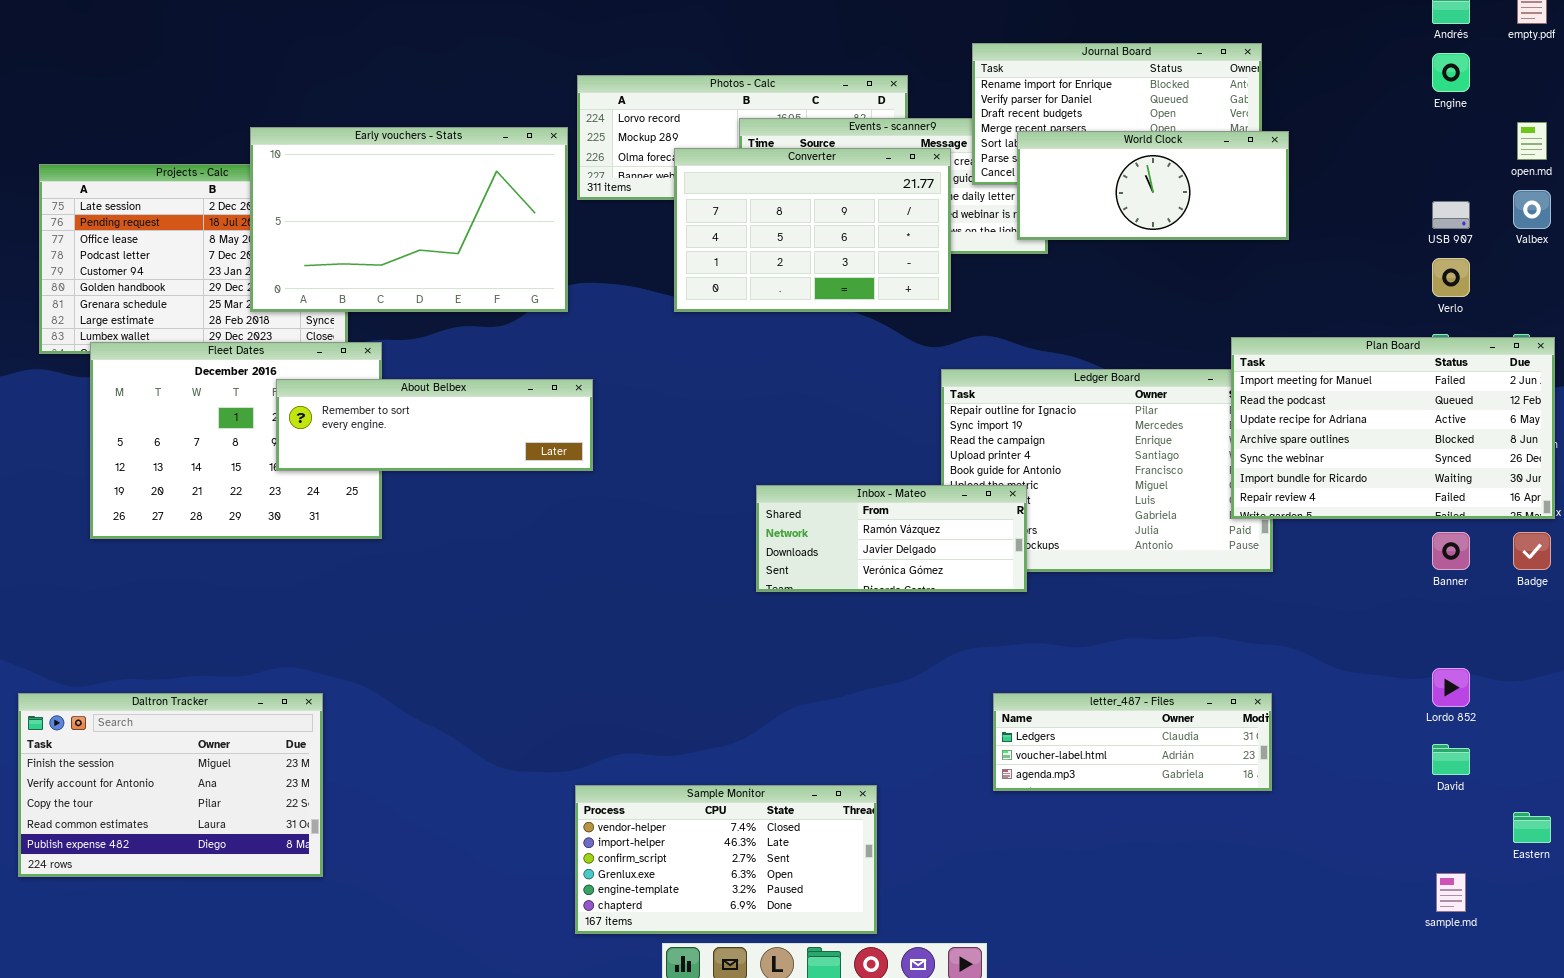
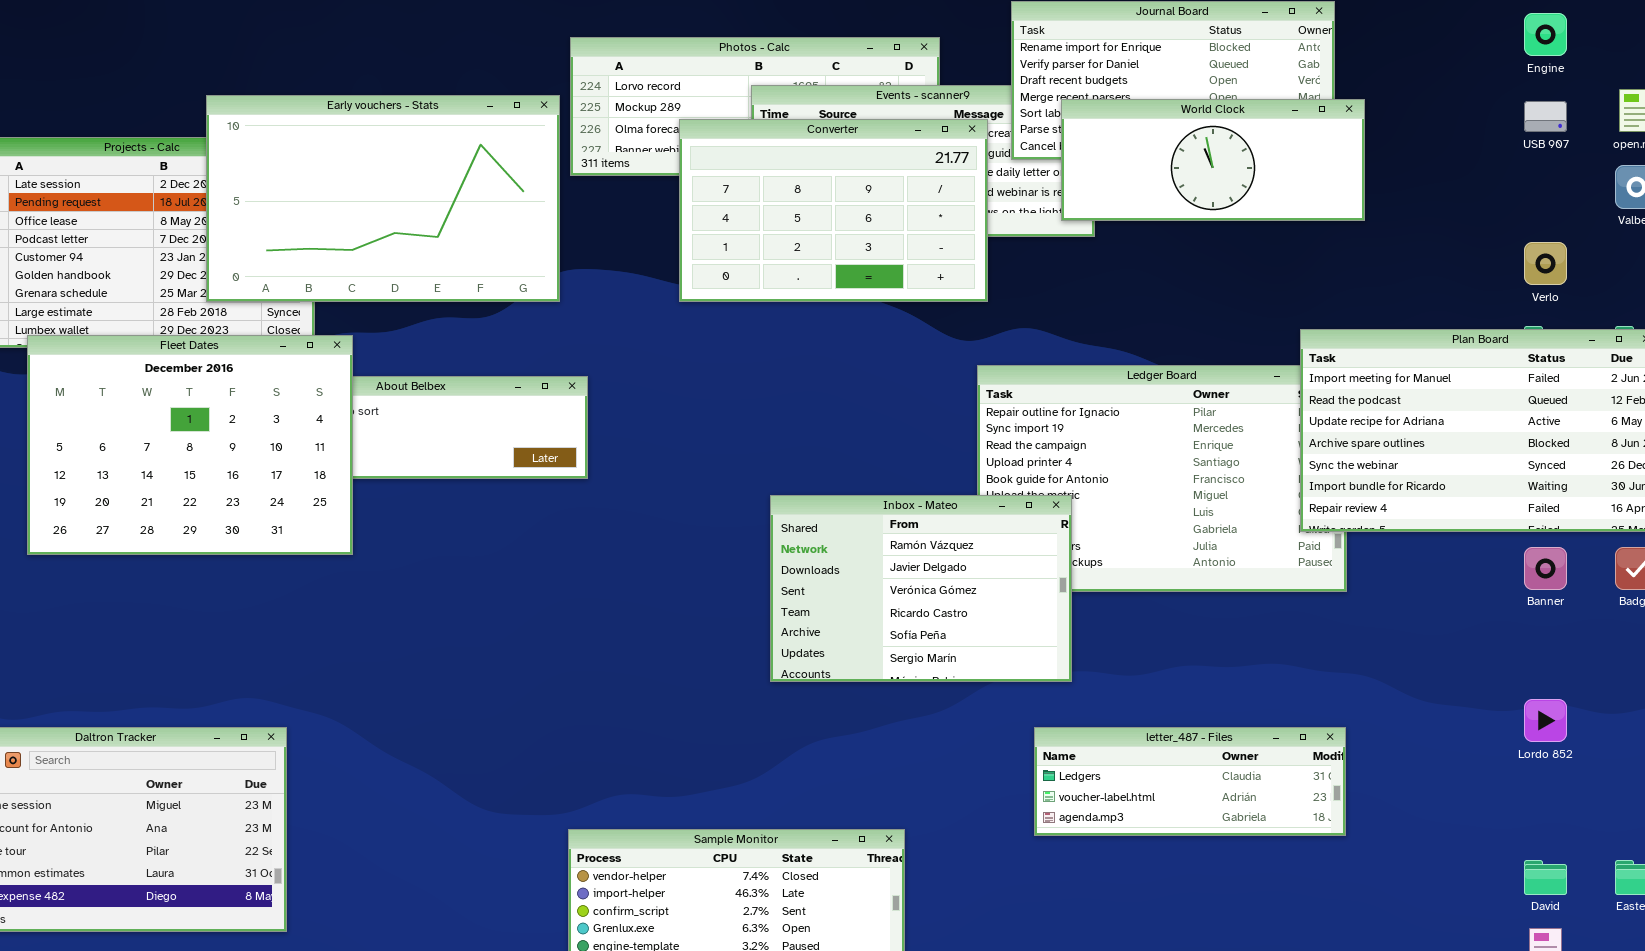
USB 907: [1432,201,1470,229] -> [1524,101,1567,132], moved
Fleet Dates: [90,342,382,539] -> [27,335,353,555], raised
Inbox - Mateo: [756,485,1027,592] -> [770,495,1072,682], resized
David: [1432,744,1470,775] -> [1524,860,1567,895], moved

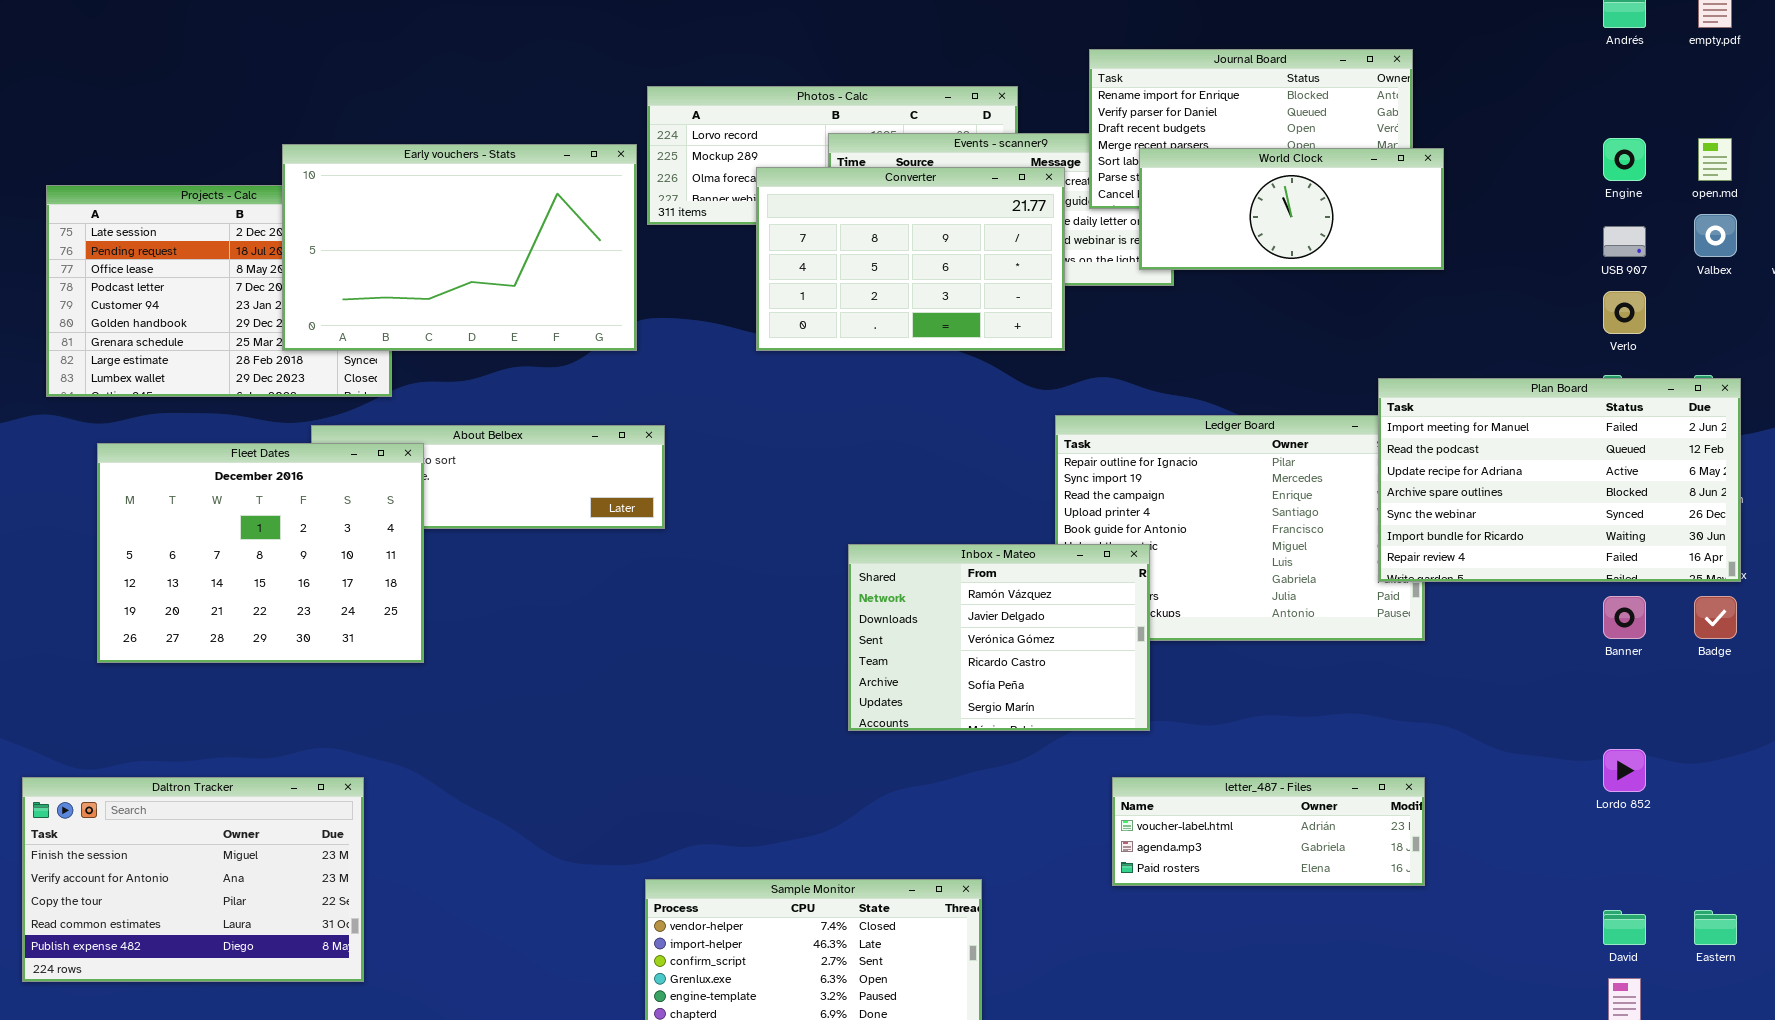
Engine: [1524,13,1567,56] -> [1603,138,1646,181], moved
USB 907: [1524,101,1567,132] -> [1603,226,1646,257], moved
Fleet Dates: [27,335,353,555] -> [97,443,424,663], moved
letter_487 - Files: [1034,727,1346,836] -> [1112,777,1425,886], scrolled down 1 row

